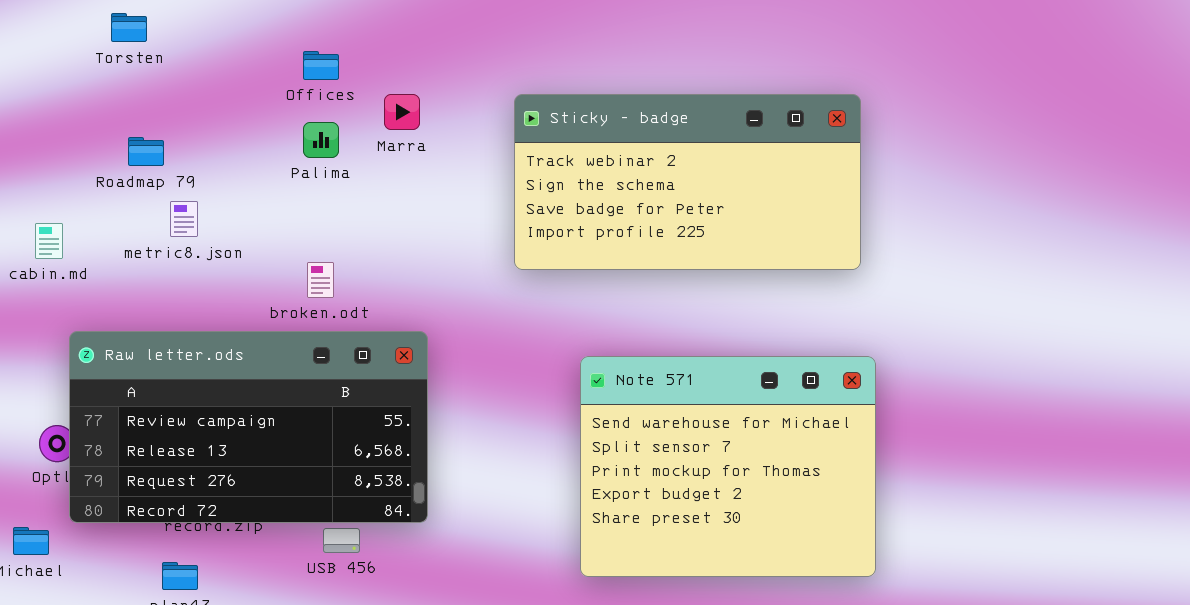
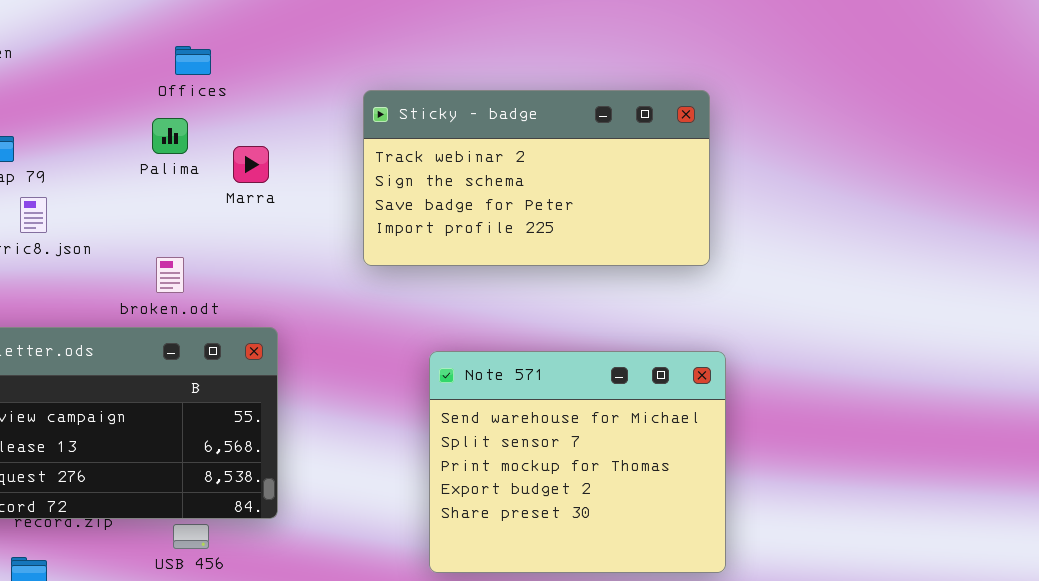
Offices: [303,51,339,80] -> [175,46,211,75], moved
Marra: [384,94,420,130] -> [233,146,269,183], moved

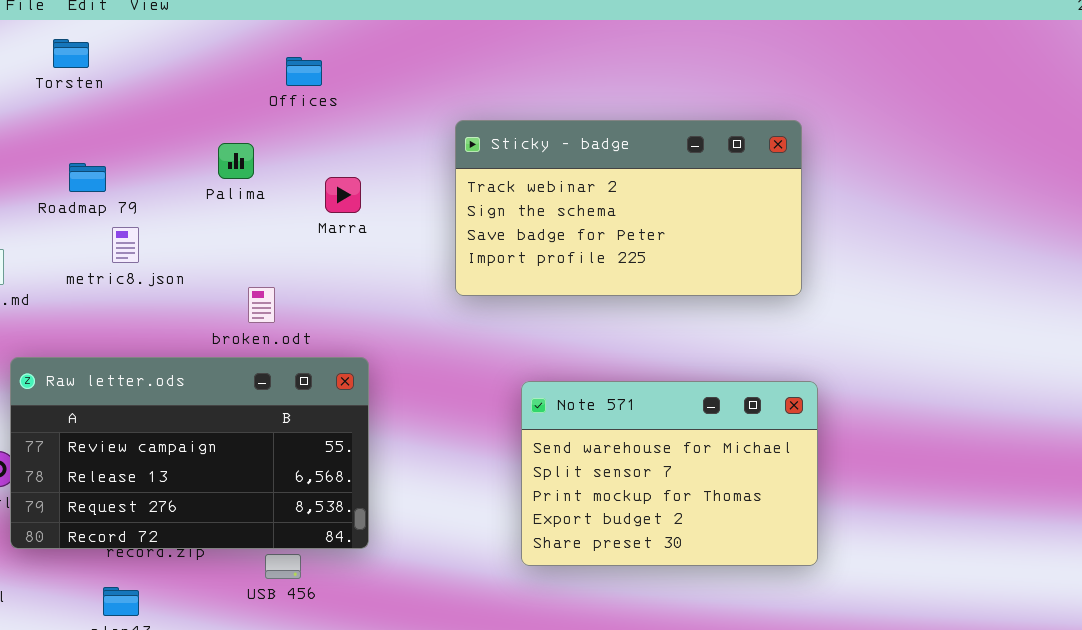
Offices: [175,46,211,75] -> [286,57,322,86], moved
Palima: [152,118,188,154] -> [218,143,254,179], moved
Note 571: [429,351,726,573] -> [521,381,818,566], resized

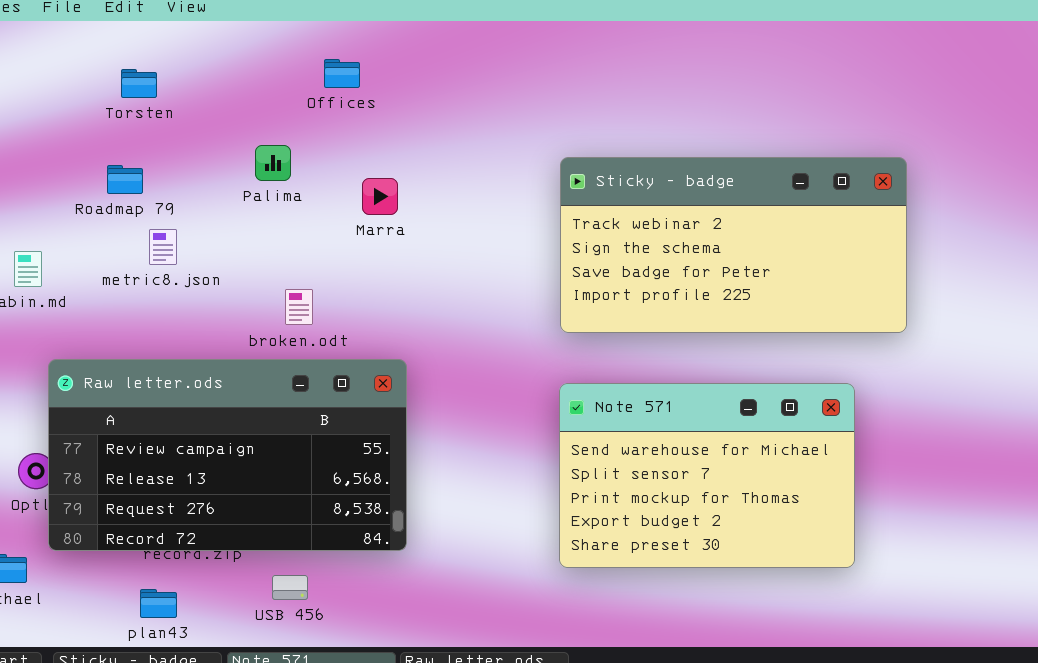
Torsten: [53,39,89,68] -> [121,69,157,98], moved
Sticky - badge: [455,120,802,296] -> [560,157,907,333], moved
USB 456: [265,554,301,579] -> [272,575,308,600], moved

